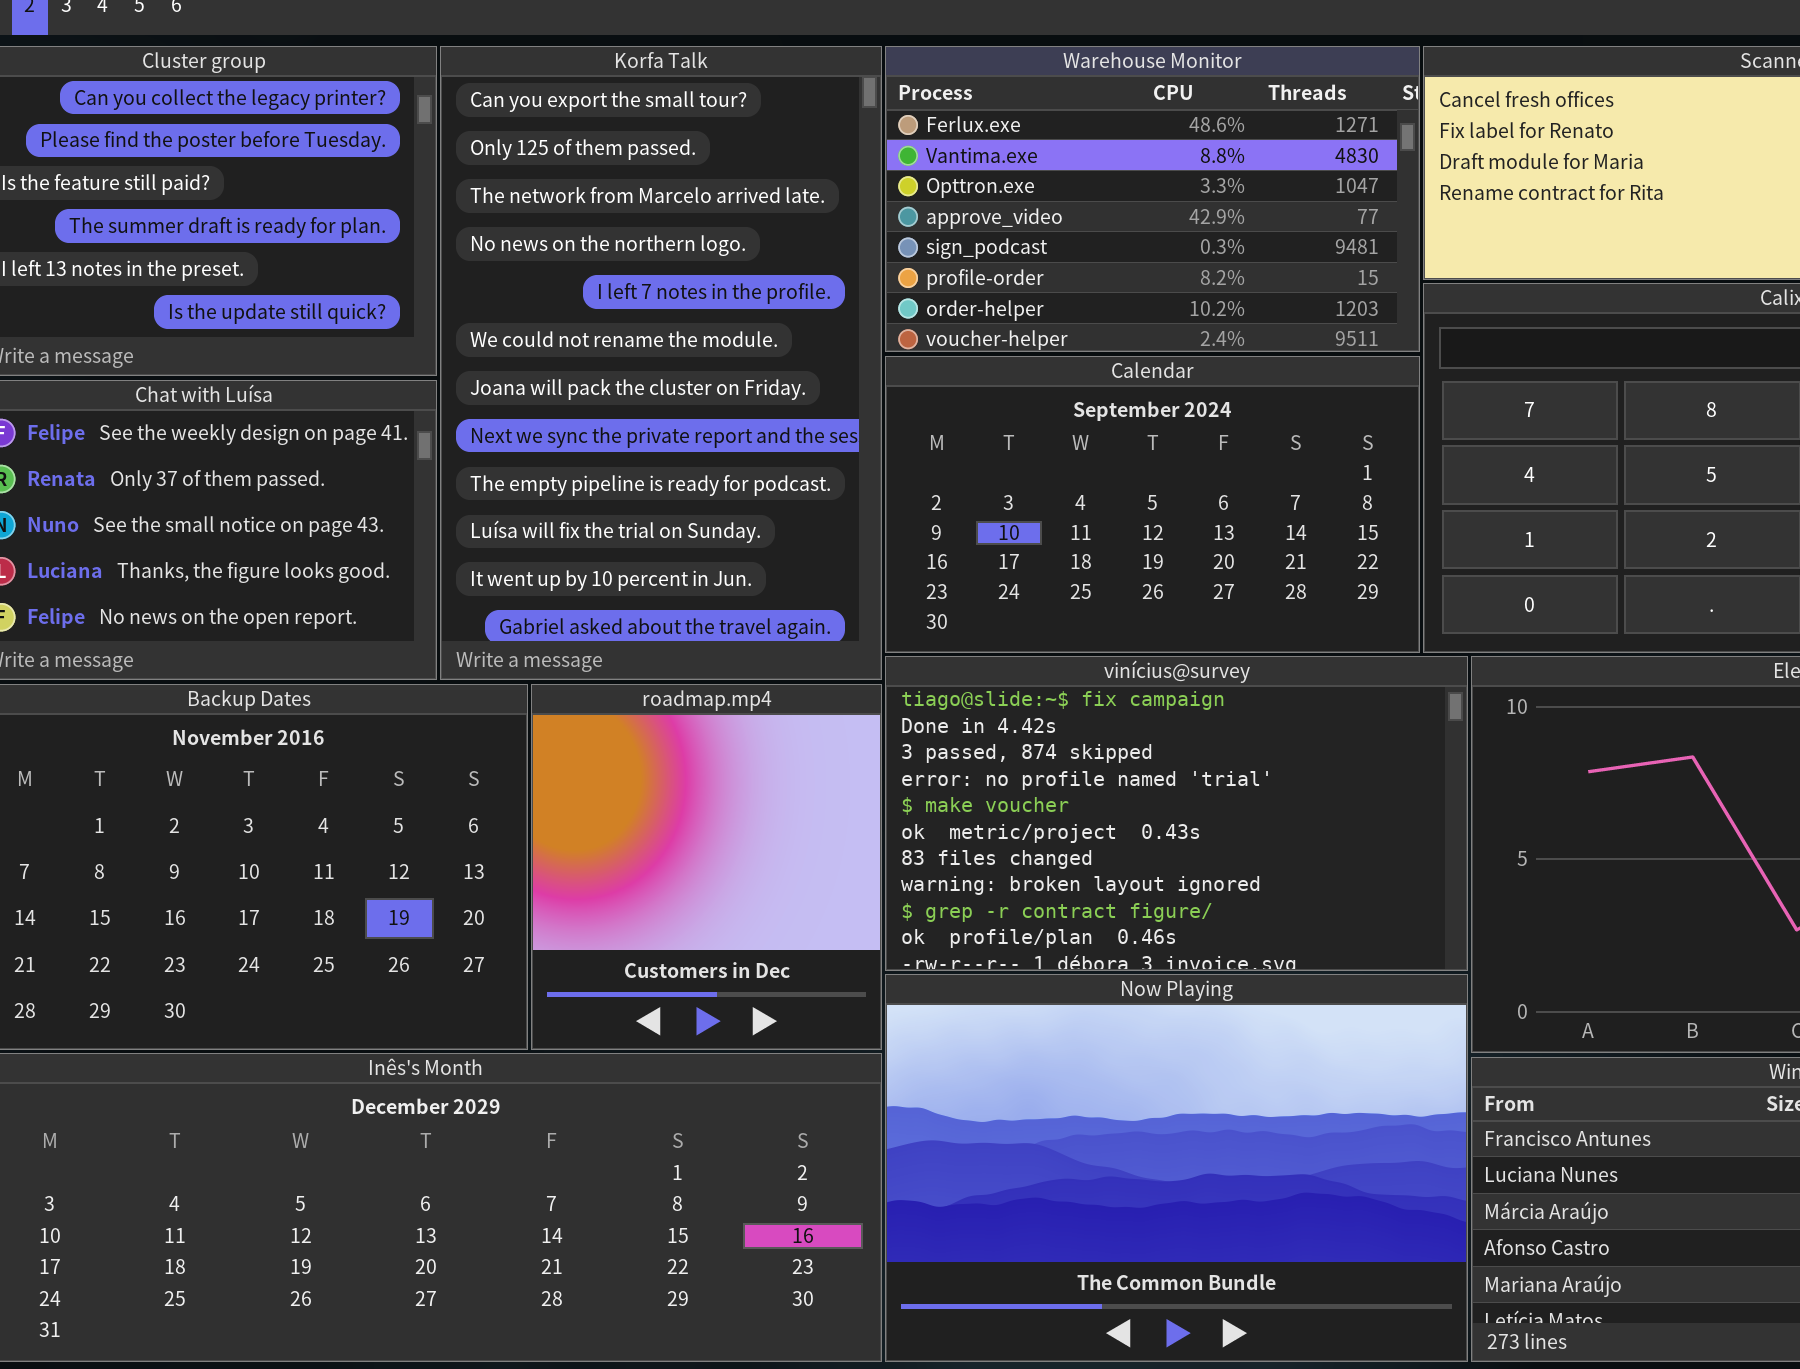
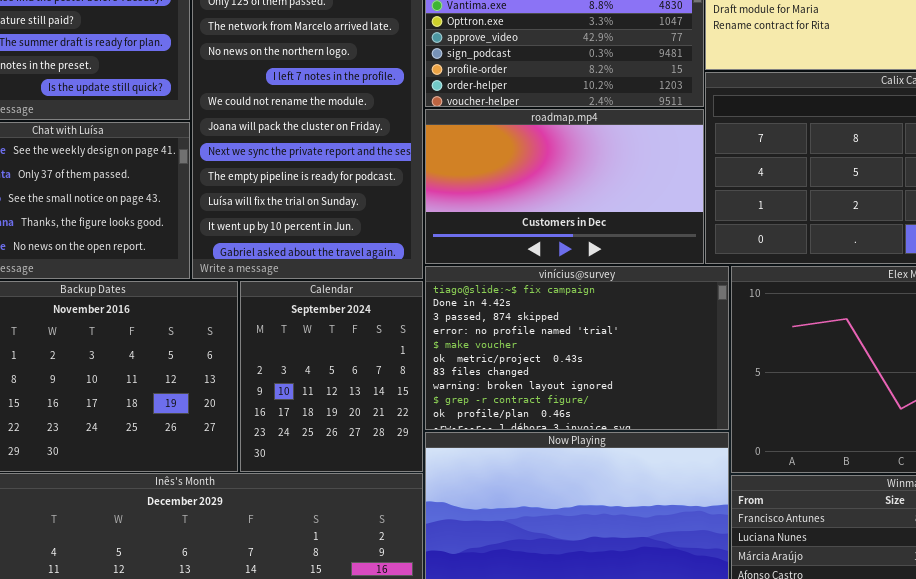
Calendar: [885,356,1420,653] -> [240,281,423,472], moved, resized
roadmap.mp4: [531,684,882,1050] -> [425,109,704,264], moved, resized

